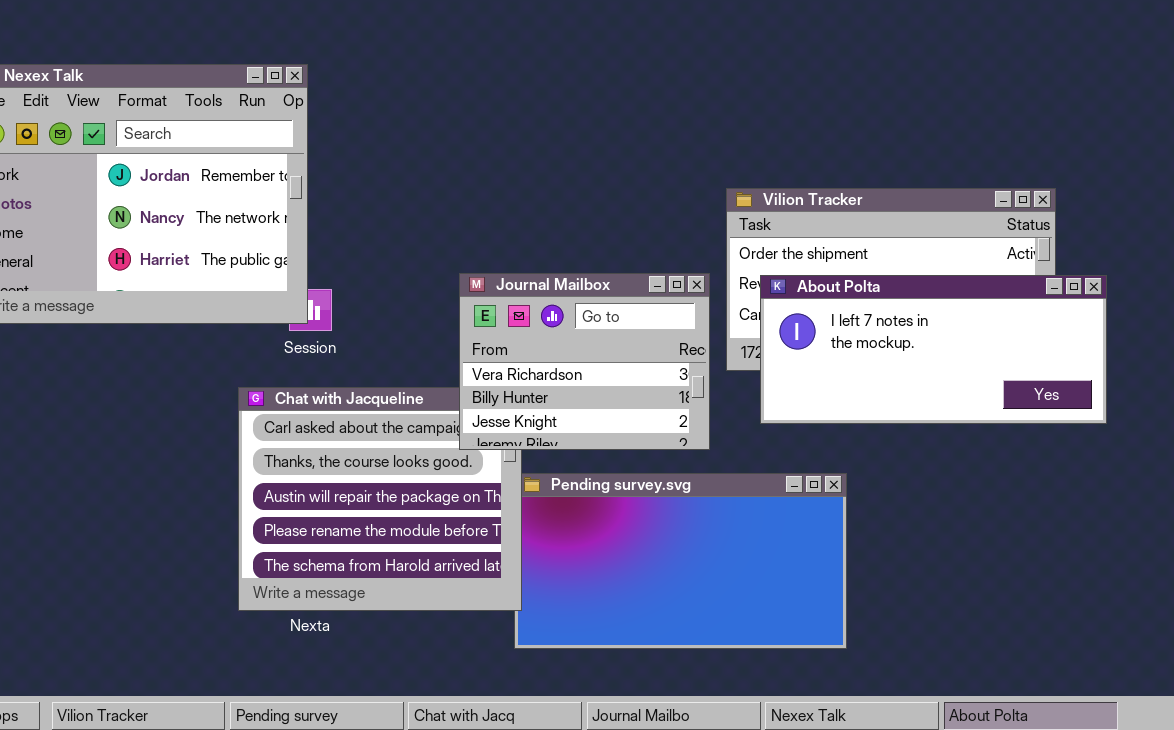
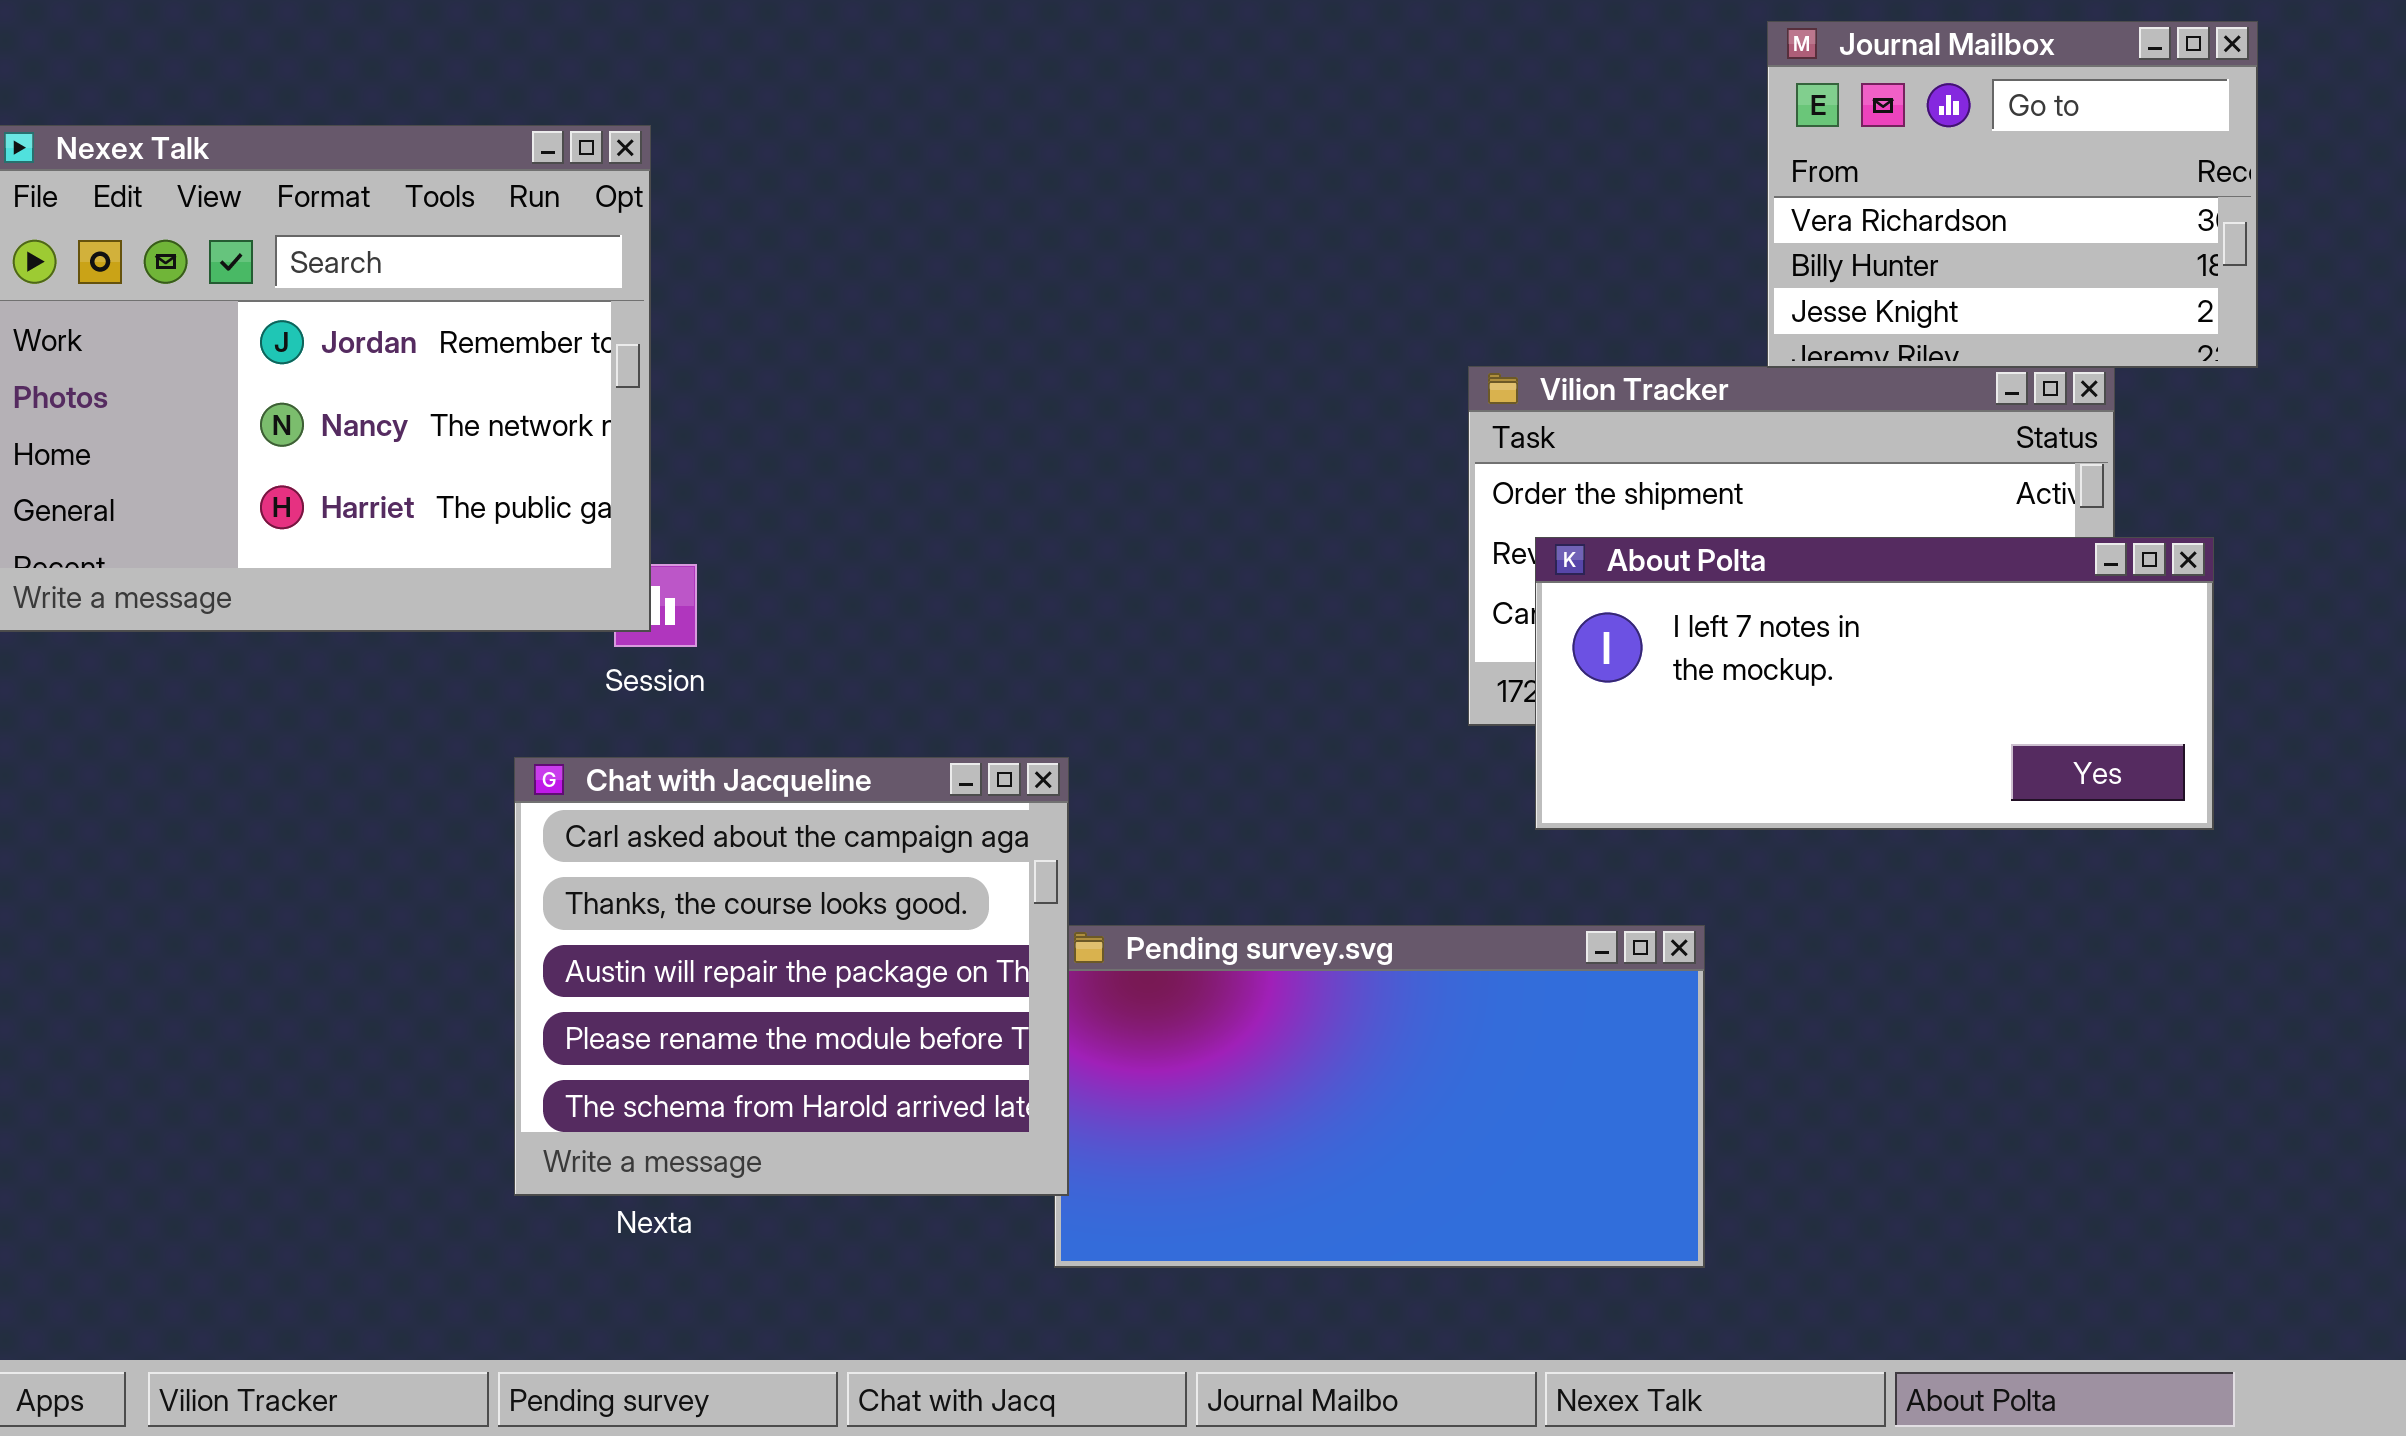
Journal Mailbox: [459,273,710,450] -> [1767,21,2258,368], moved

